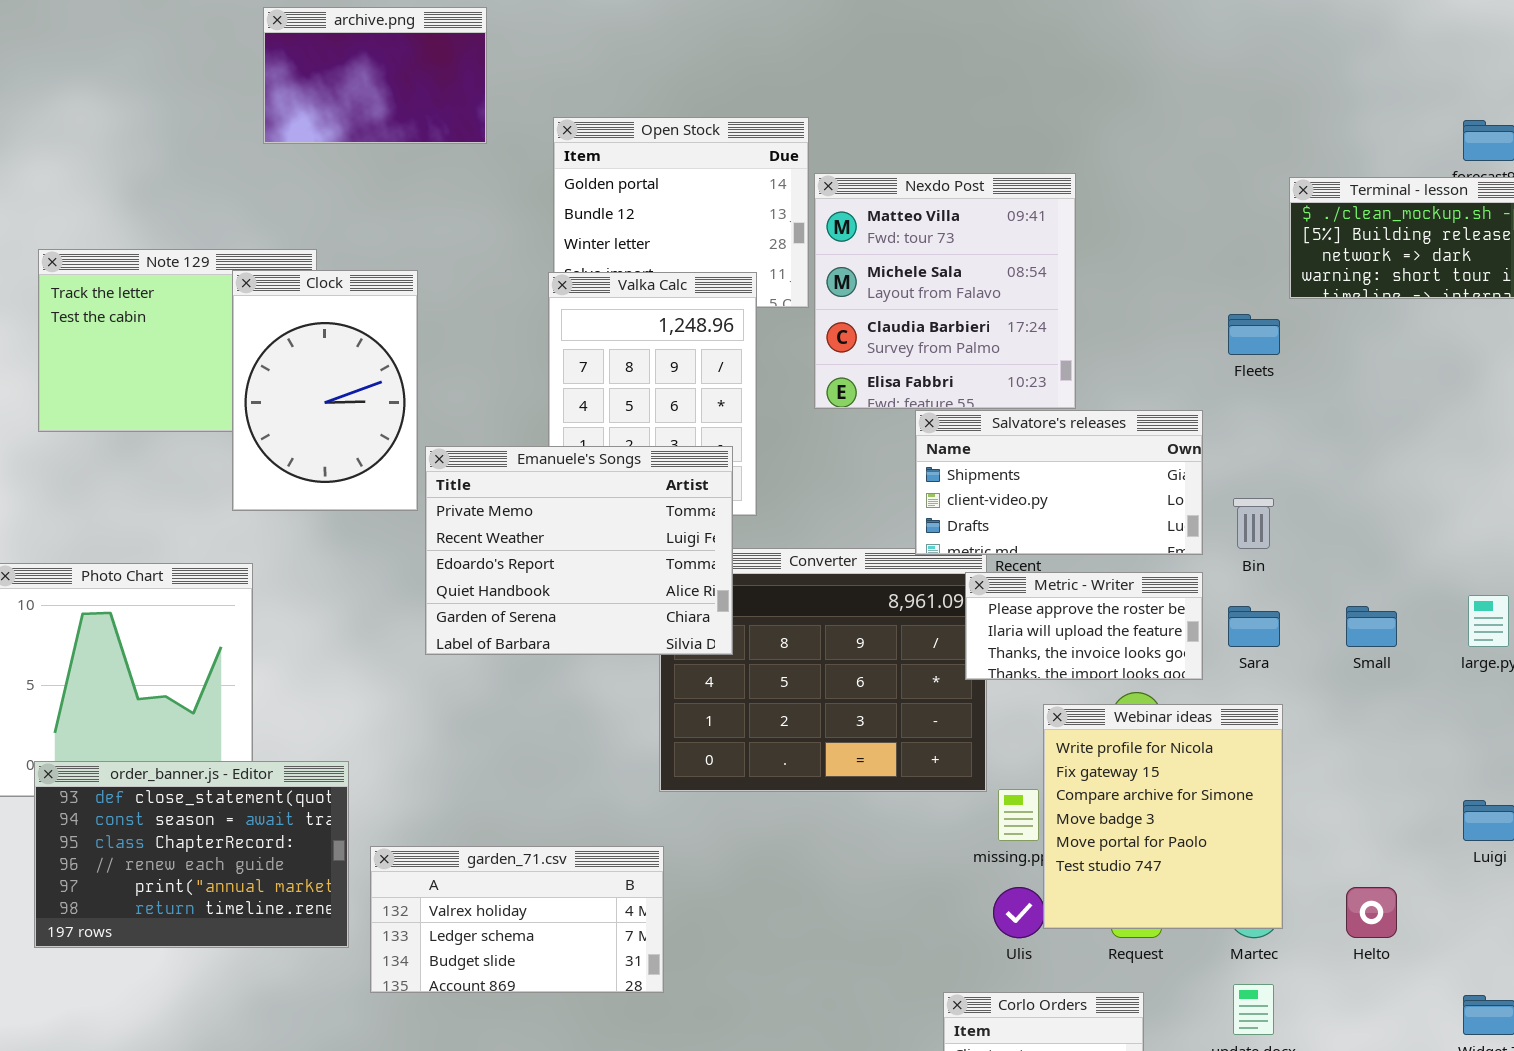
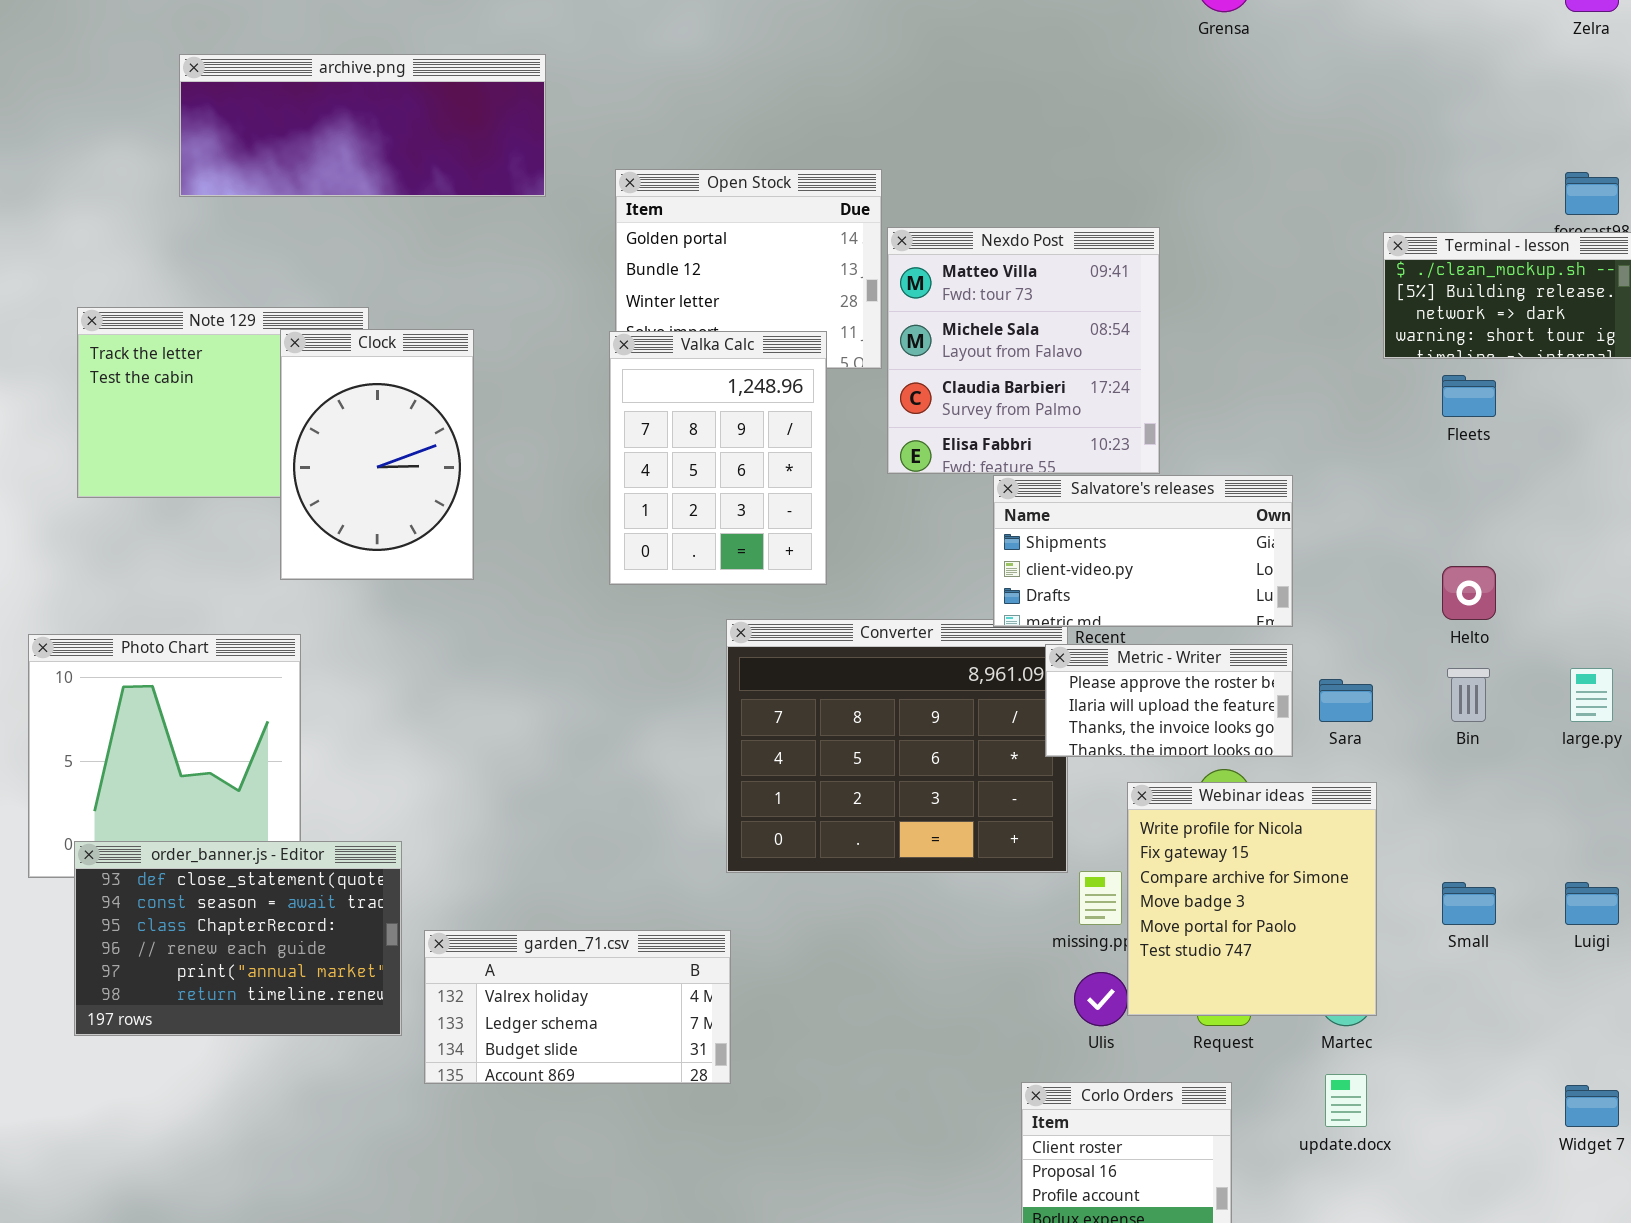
archive.png: [263,7,487,144] -> [179,54,546,197], resized
Fleets: [1228,314,1280,355] -> [1442,375,1496,417], moved
Emanuele's Songs: [425,446,733,655] -> none, closed
Bin: [1233,498,1274,549] -> [1447,668,1490,722], moved
Small: [1346,606,1397,647] -> [1442,882,1496,925], moved
Helto: [1346,887,1397,938] -> [1442,566,1496,620], moved

